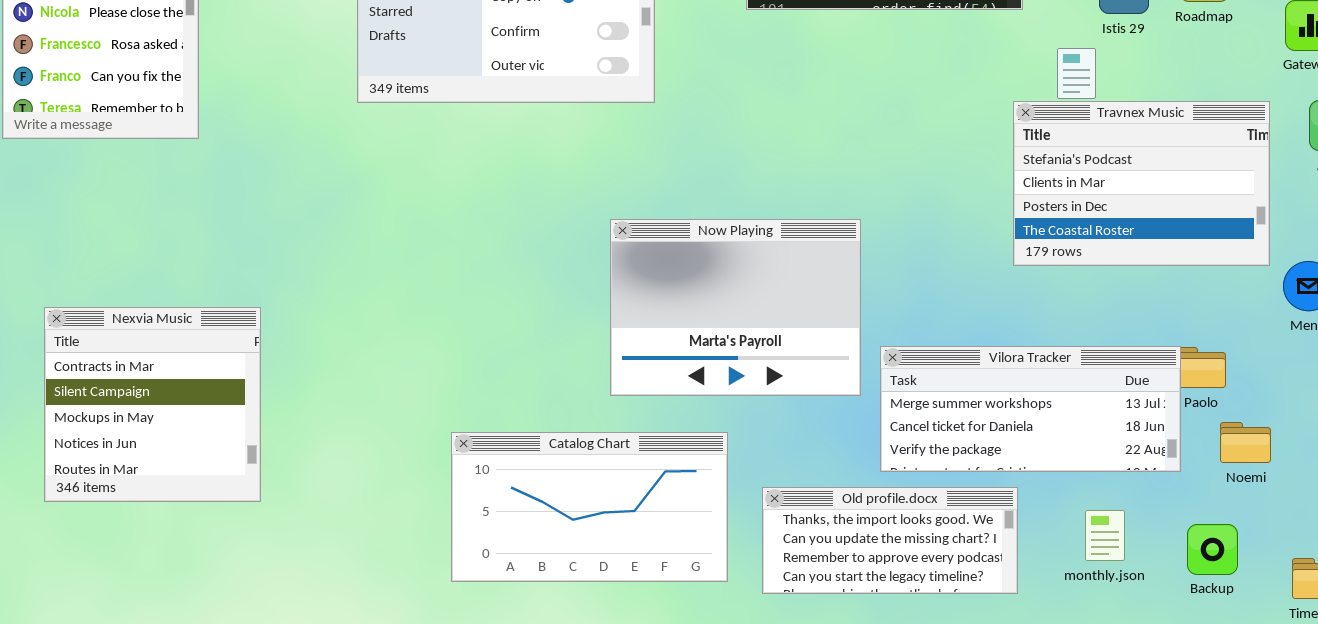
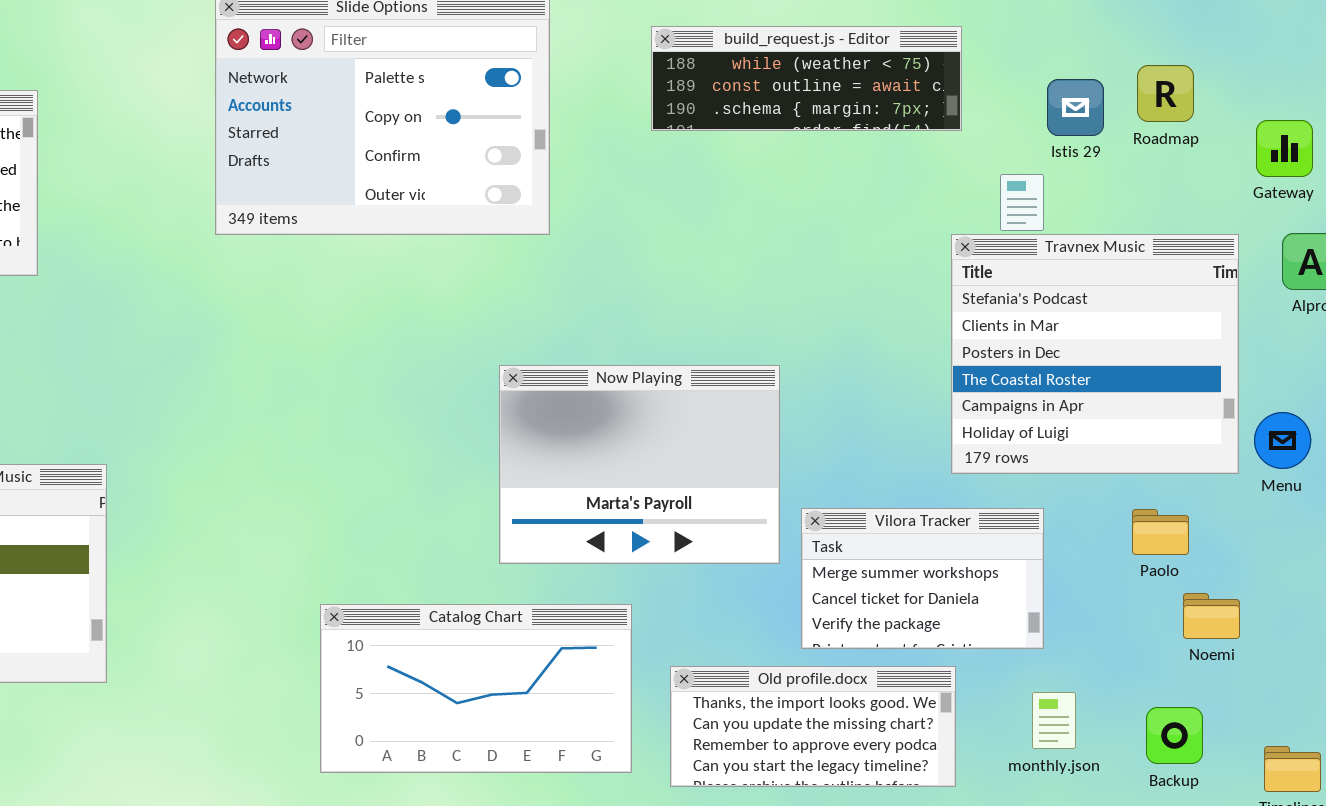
Travnex Music: [1013,101,1270,266] -> [951,234,1239,474], resized
Vilora Tracker: [880,346,1181,472] -> [801,508,1044,649], resized

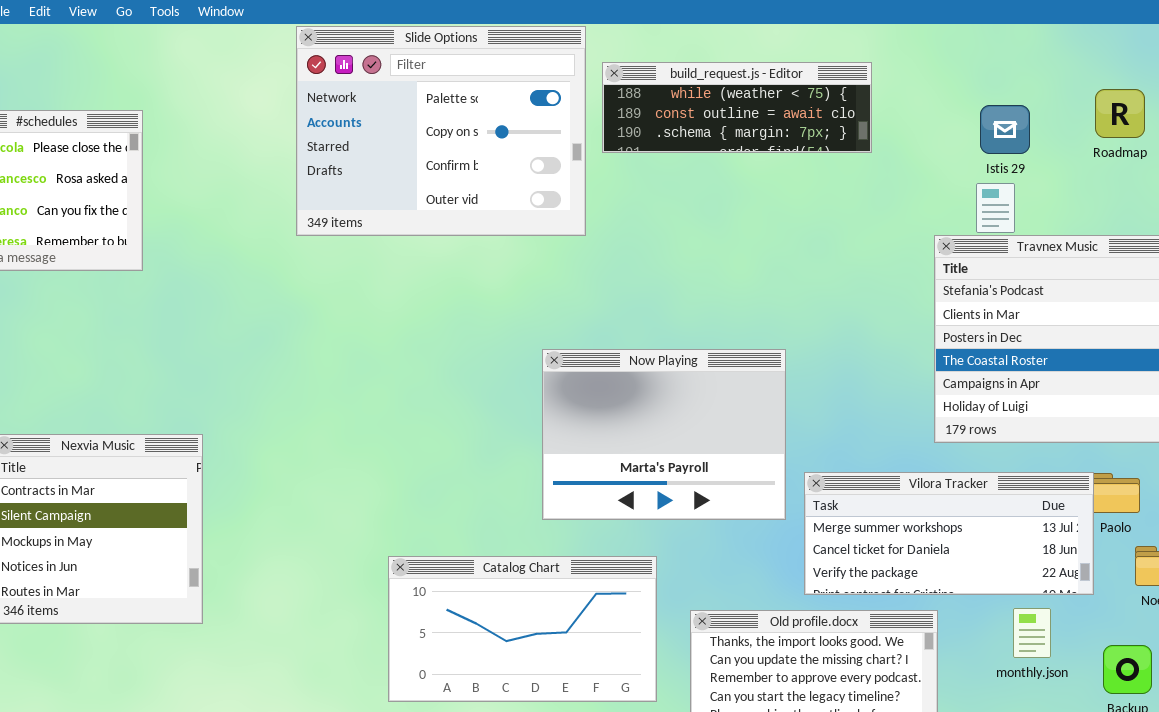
build_request.js - Editor: [651,26,962,131] -> [602,62,872,153], moved
Istis 29: [1047,79,1104,136] -> [980,105,1030,154], moved
Vilora Tracker: [801,508,1044,649] -> [804,472,1094,595], resized
monthly.json: [1032,692,1076,749] -> [1013,608,1051,658], moved

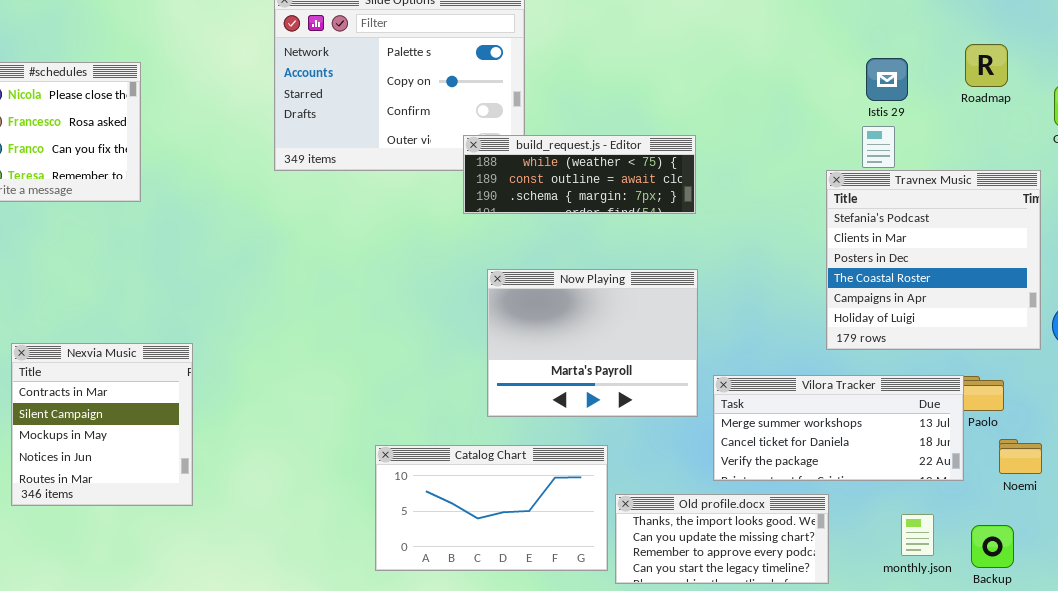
build_request.js - Editor: [602,62,872,153] -> [463,135,696,214], moved
Catalog Chart: [388,556,657,702] -> [375,445,608,571], moved
monthly.json: [1013,608,1051,658] -> [901,514,934,556], moved

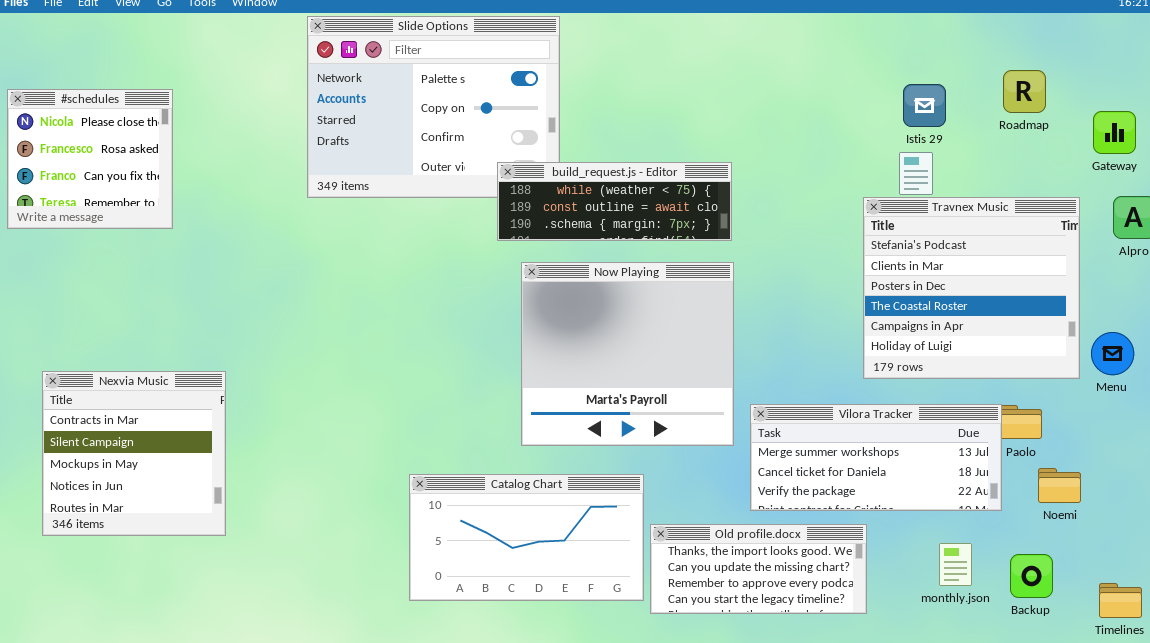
Now Playing: [487,269,698,417] -> [521,262,734,446], resized

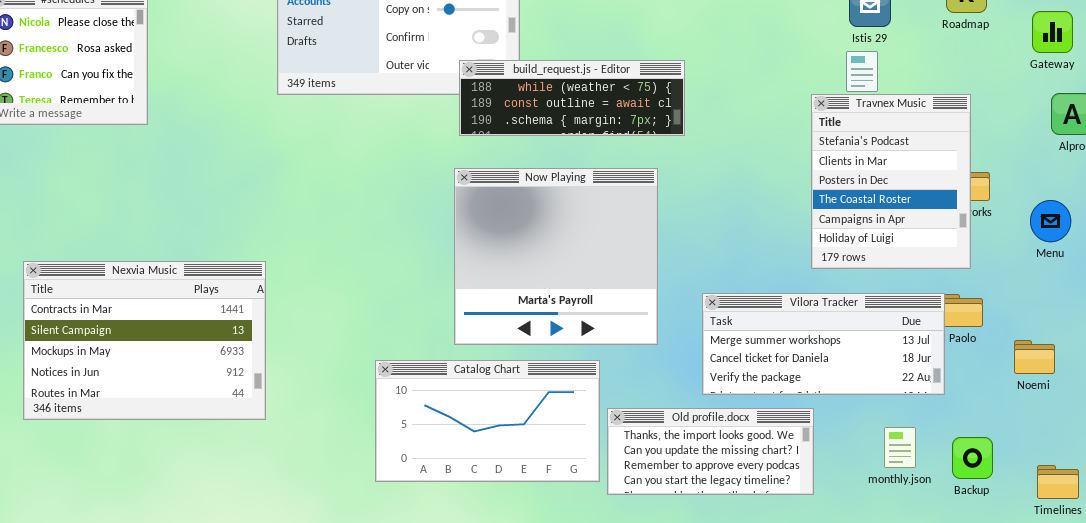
Travnex Music: [863,197,1080,379] -> [811,94,971,269], resized
Now Playing: [521,262,734,446] -> [454,168,658,345], moved
Menu: [1091,332,1134,375] -> [1030,200,1071,242], moved
Nexvia Music: [42,371,226,536] -> [23,261,266,420], resized
Noemi: [1038,468,1081,503] -> [1014,340,1055,374], moved

